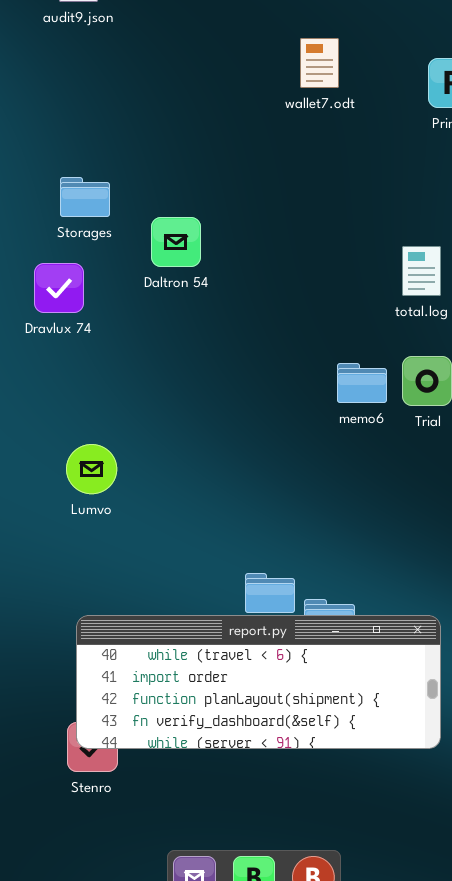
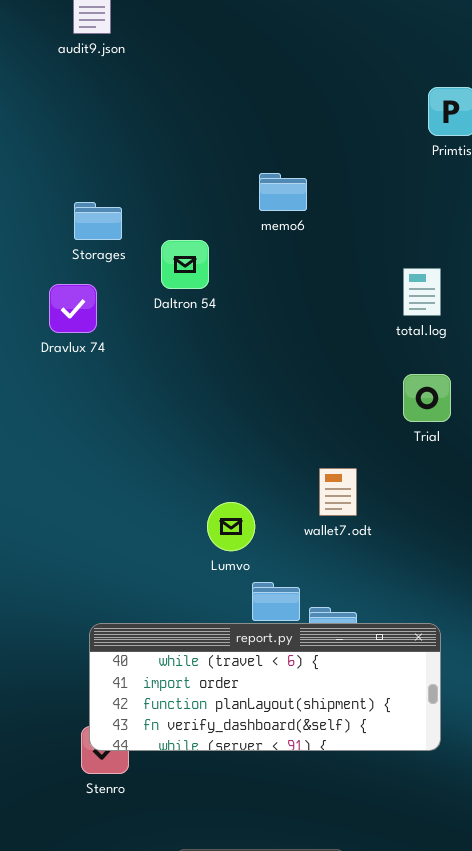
wallet7.odt: [300,38,339,88] -> [319,468,357,516], moved
memo6: [337,363,387,403] -> [259,173,307,211], moved
Lumvo: [66,444,117,494] -> [207,502,255,551], moved

